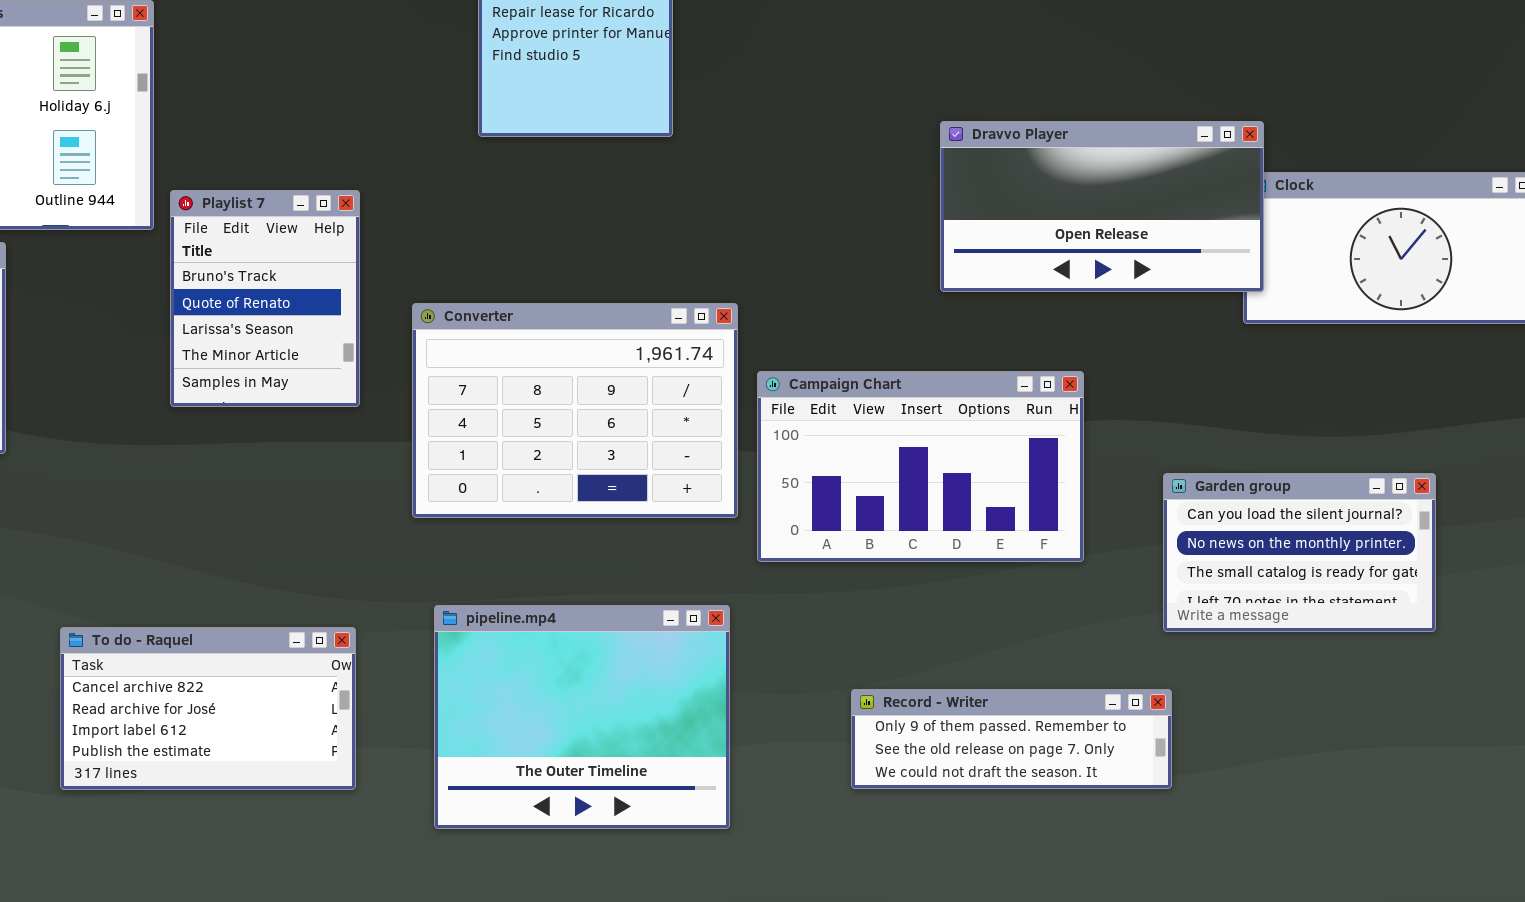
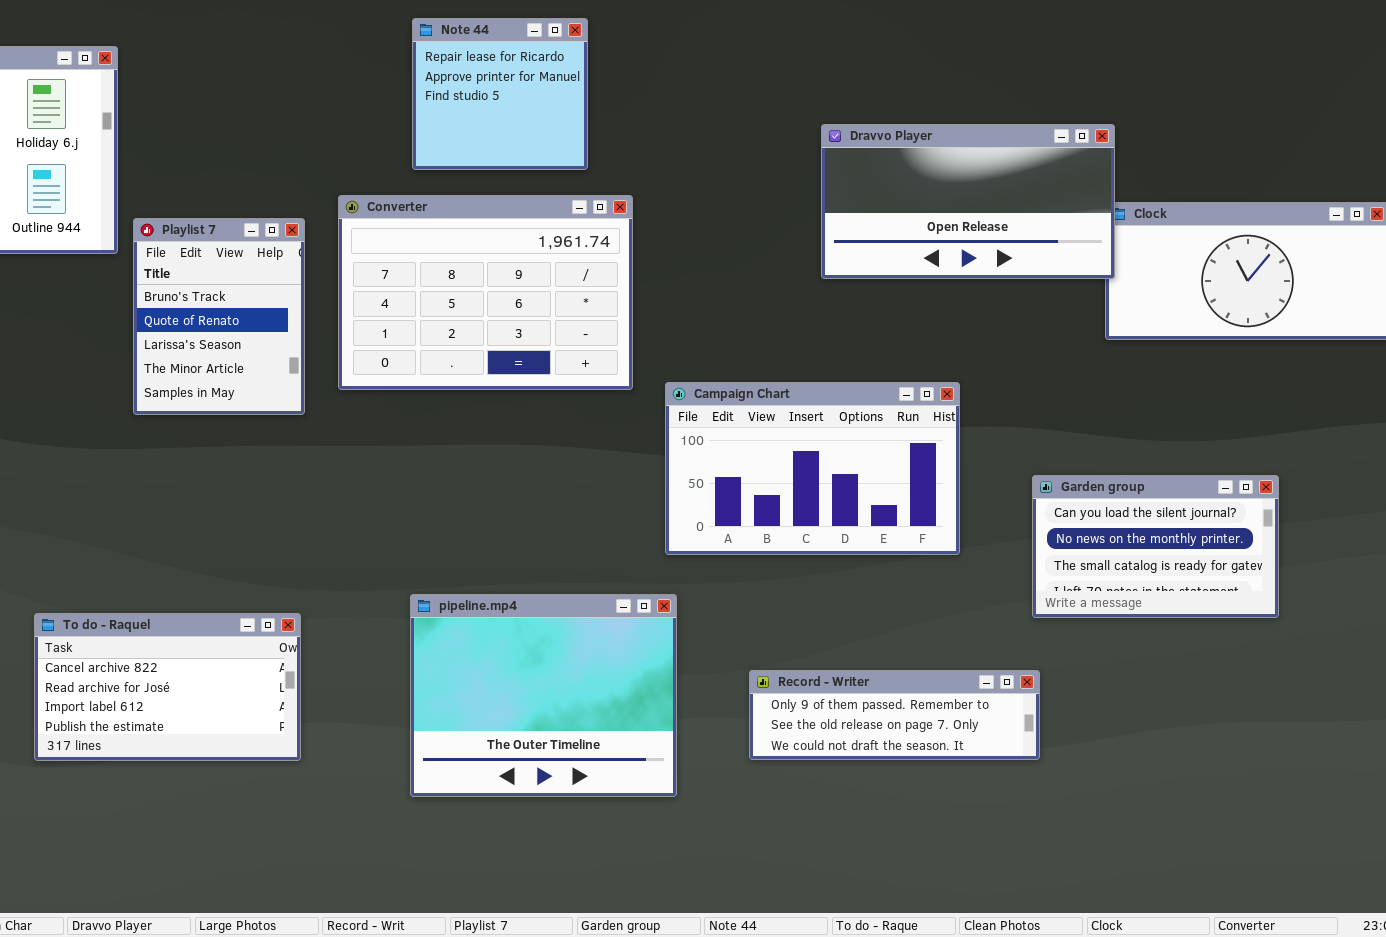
Dravvo Player: [940,121,1264,292] -> [821,124,1115,279], moved
Converter: [412,303,738,518] -> [338,195,633,390], moved
pipeline.mp4: [434,605,730,829] -> [410,594,677,797], moved

